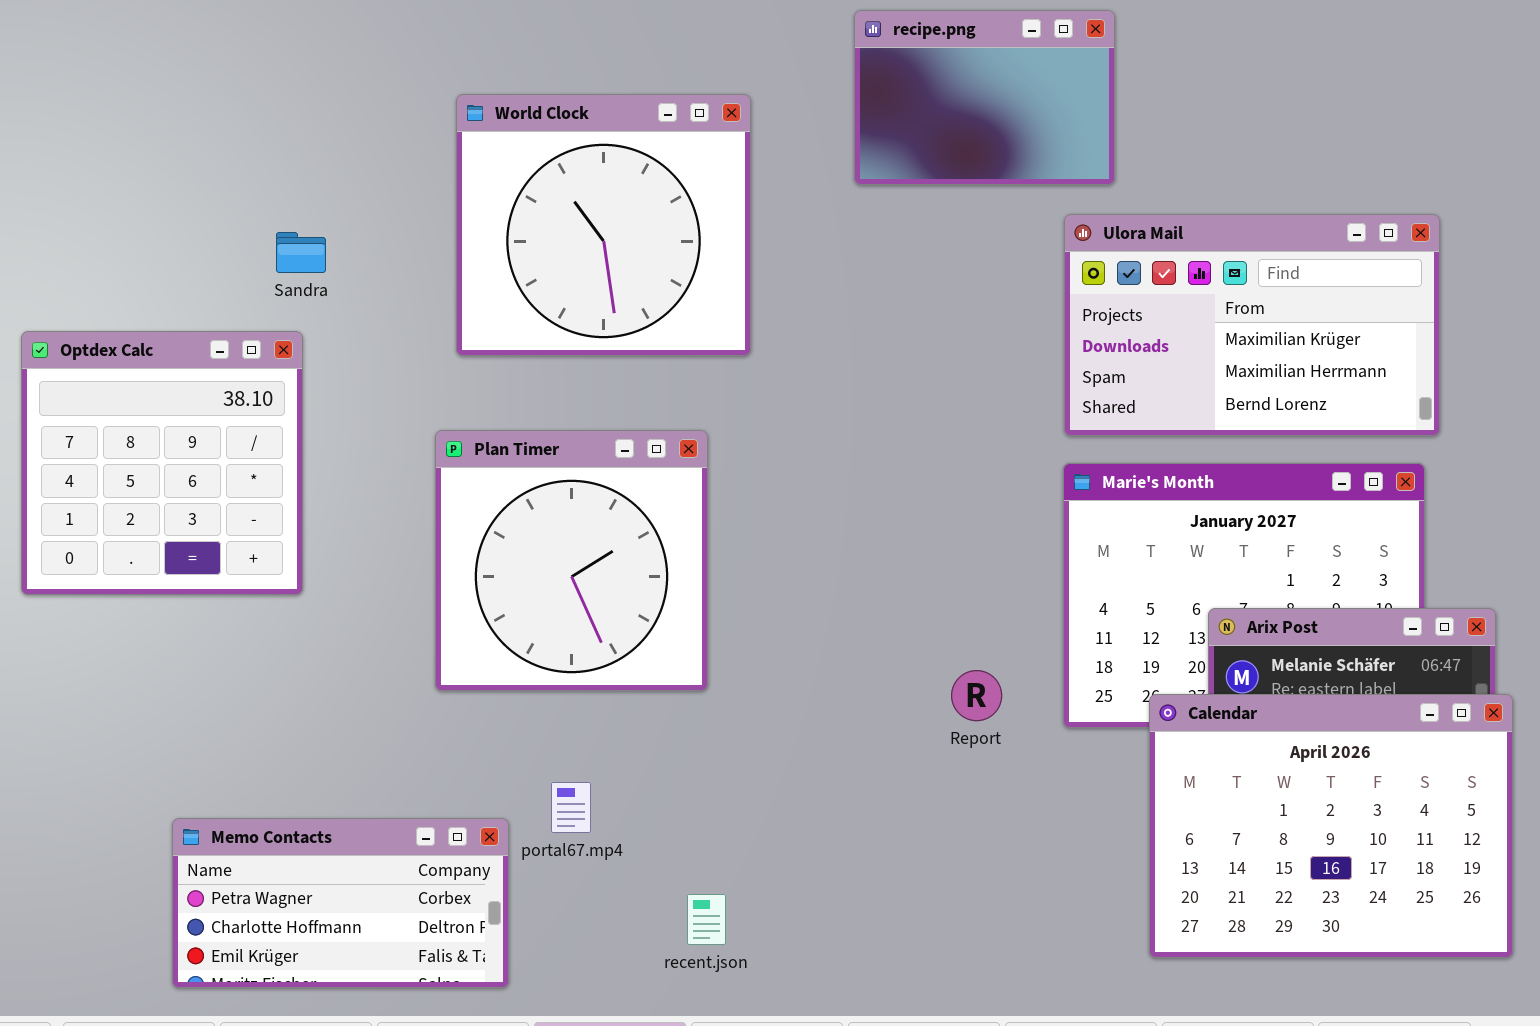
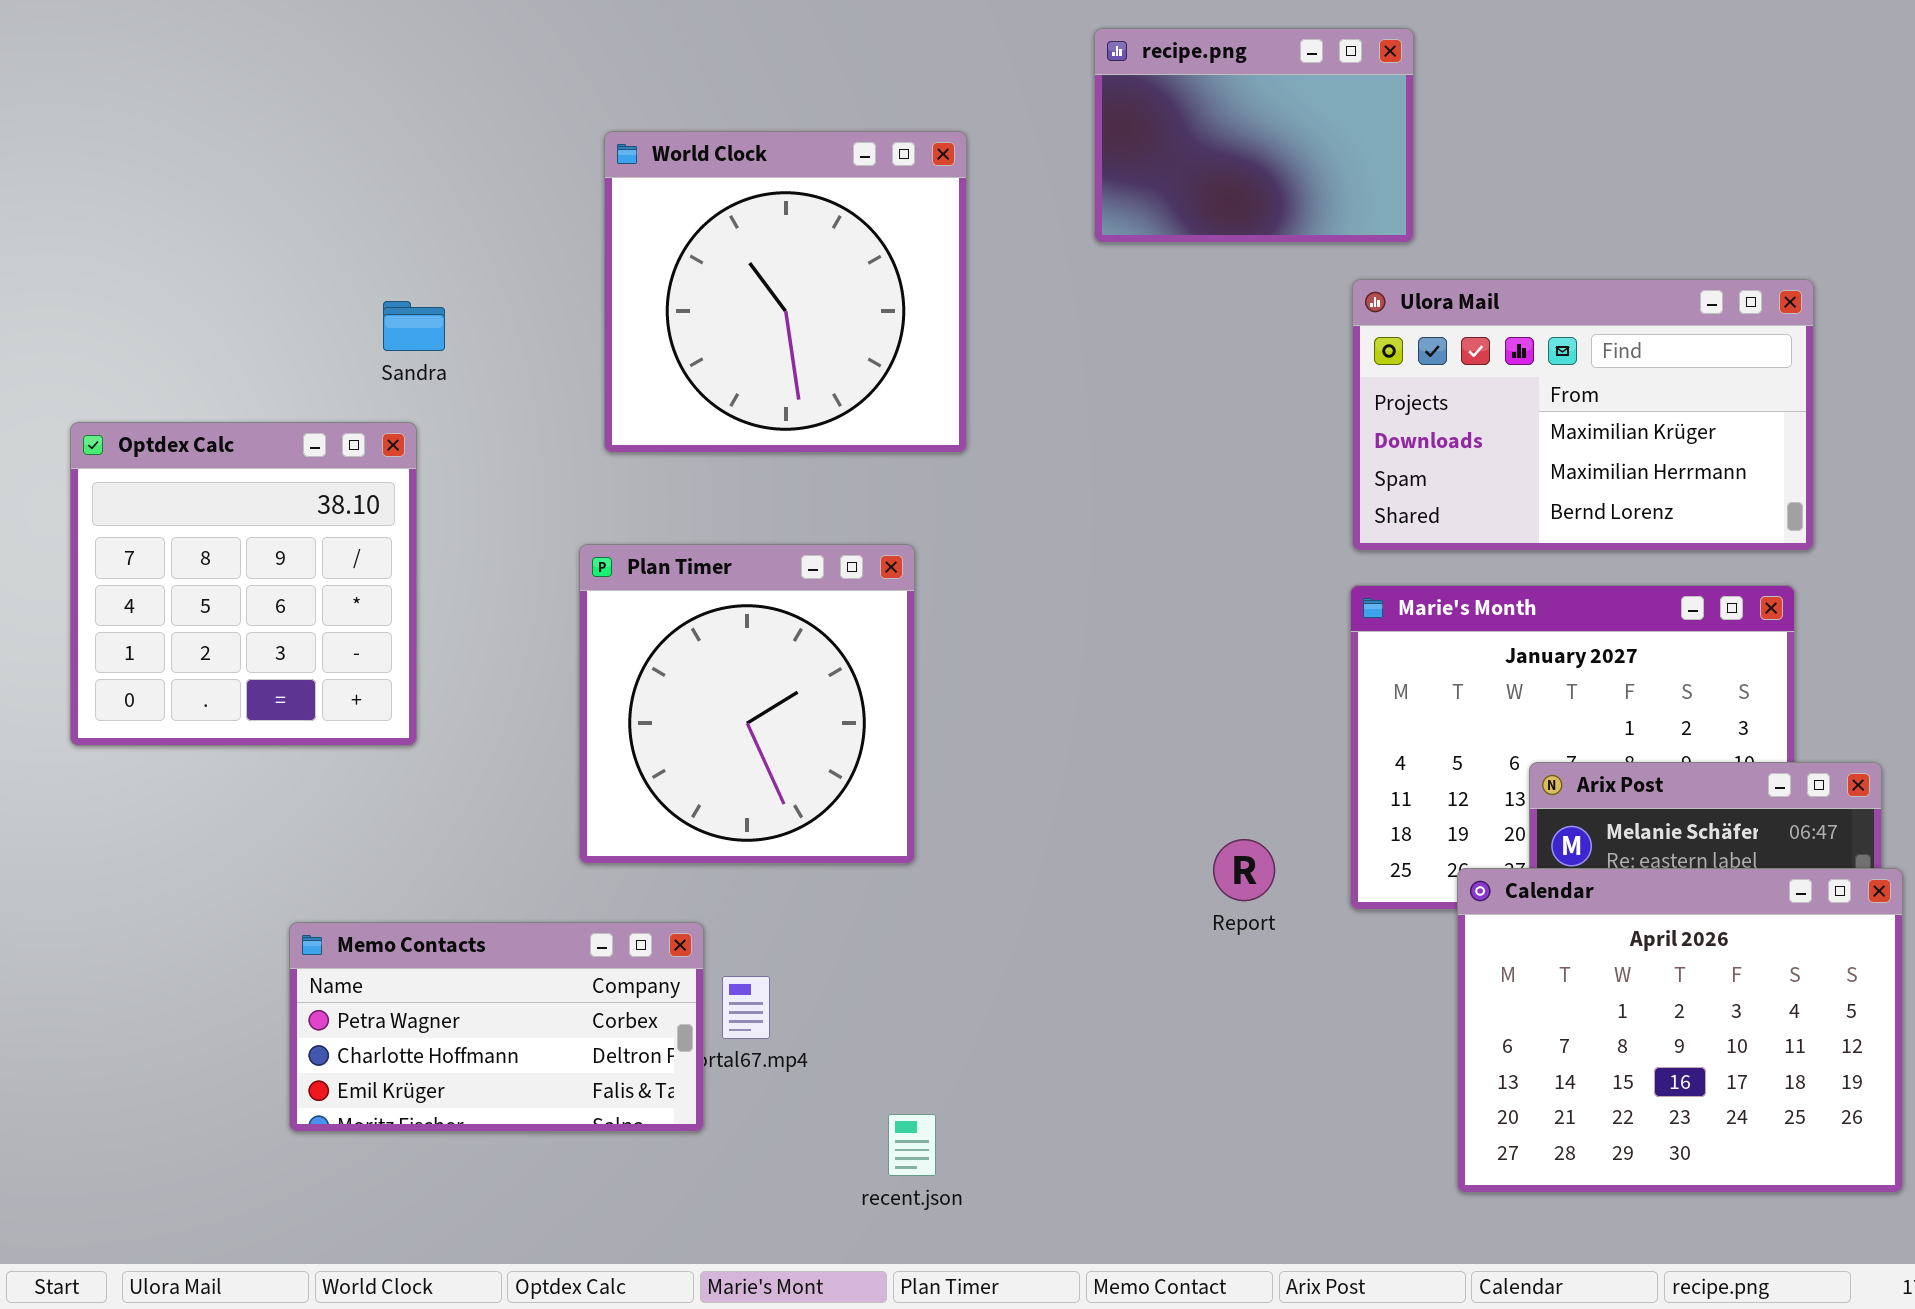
Memo Contacts: [172,818,509,988] -> [289,922,704,1132], moved

